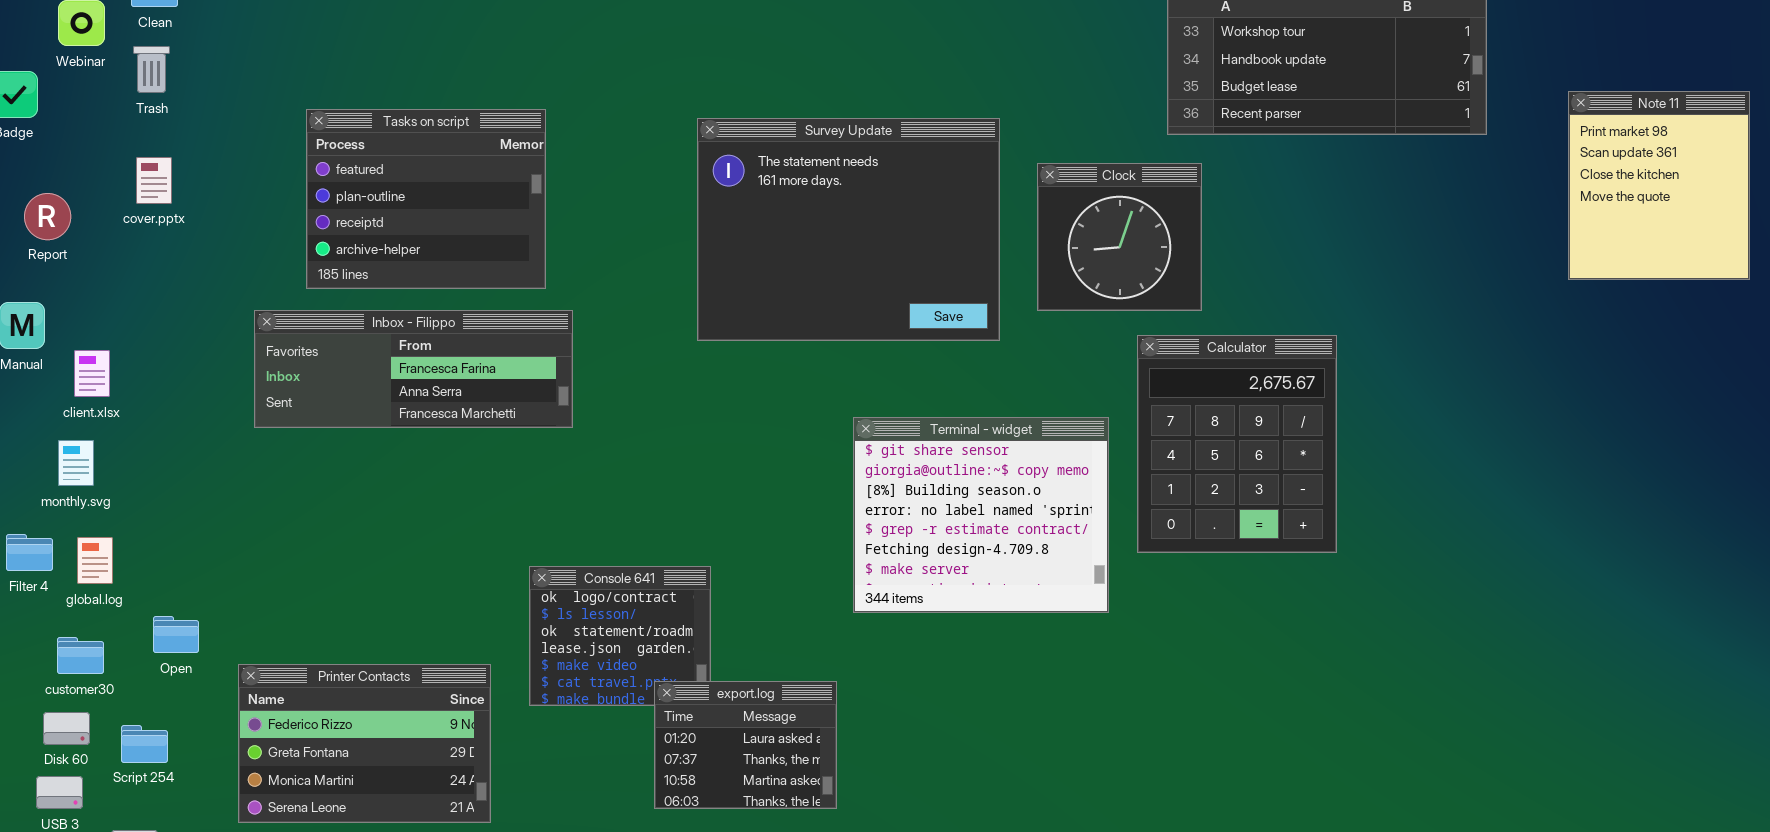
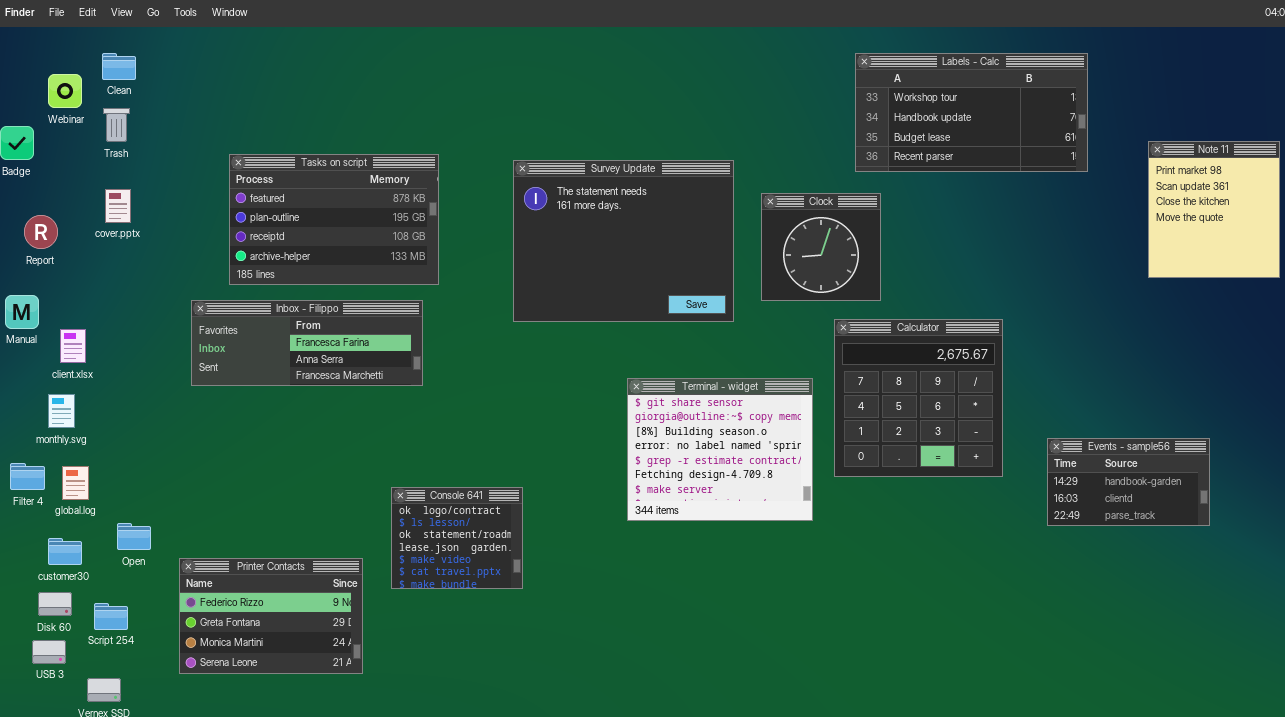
Tasks on script: [306,109,546,289] -> [229,154,439,285], resized
Calculator: [1137,335,1337,553] -> [834,319,1003,477], resized
Events - sample56: none -> [1047,438,1210,526], opened
export.log: [654,681,837,809] -> none, closed

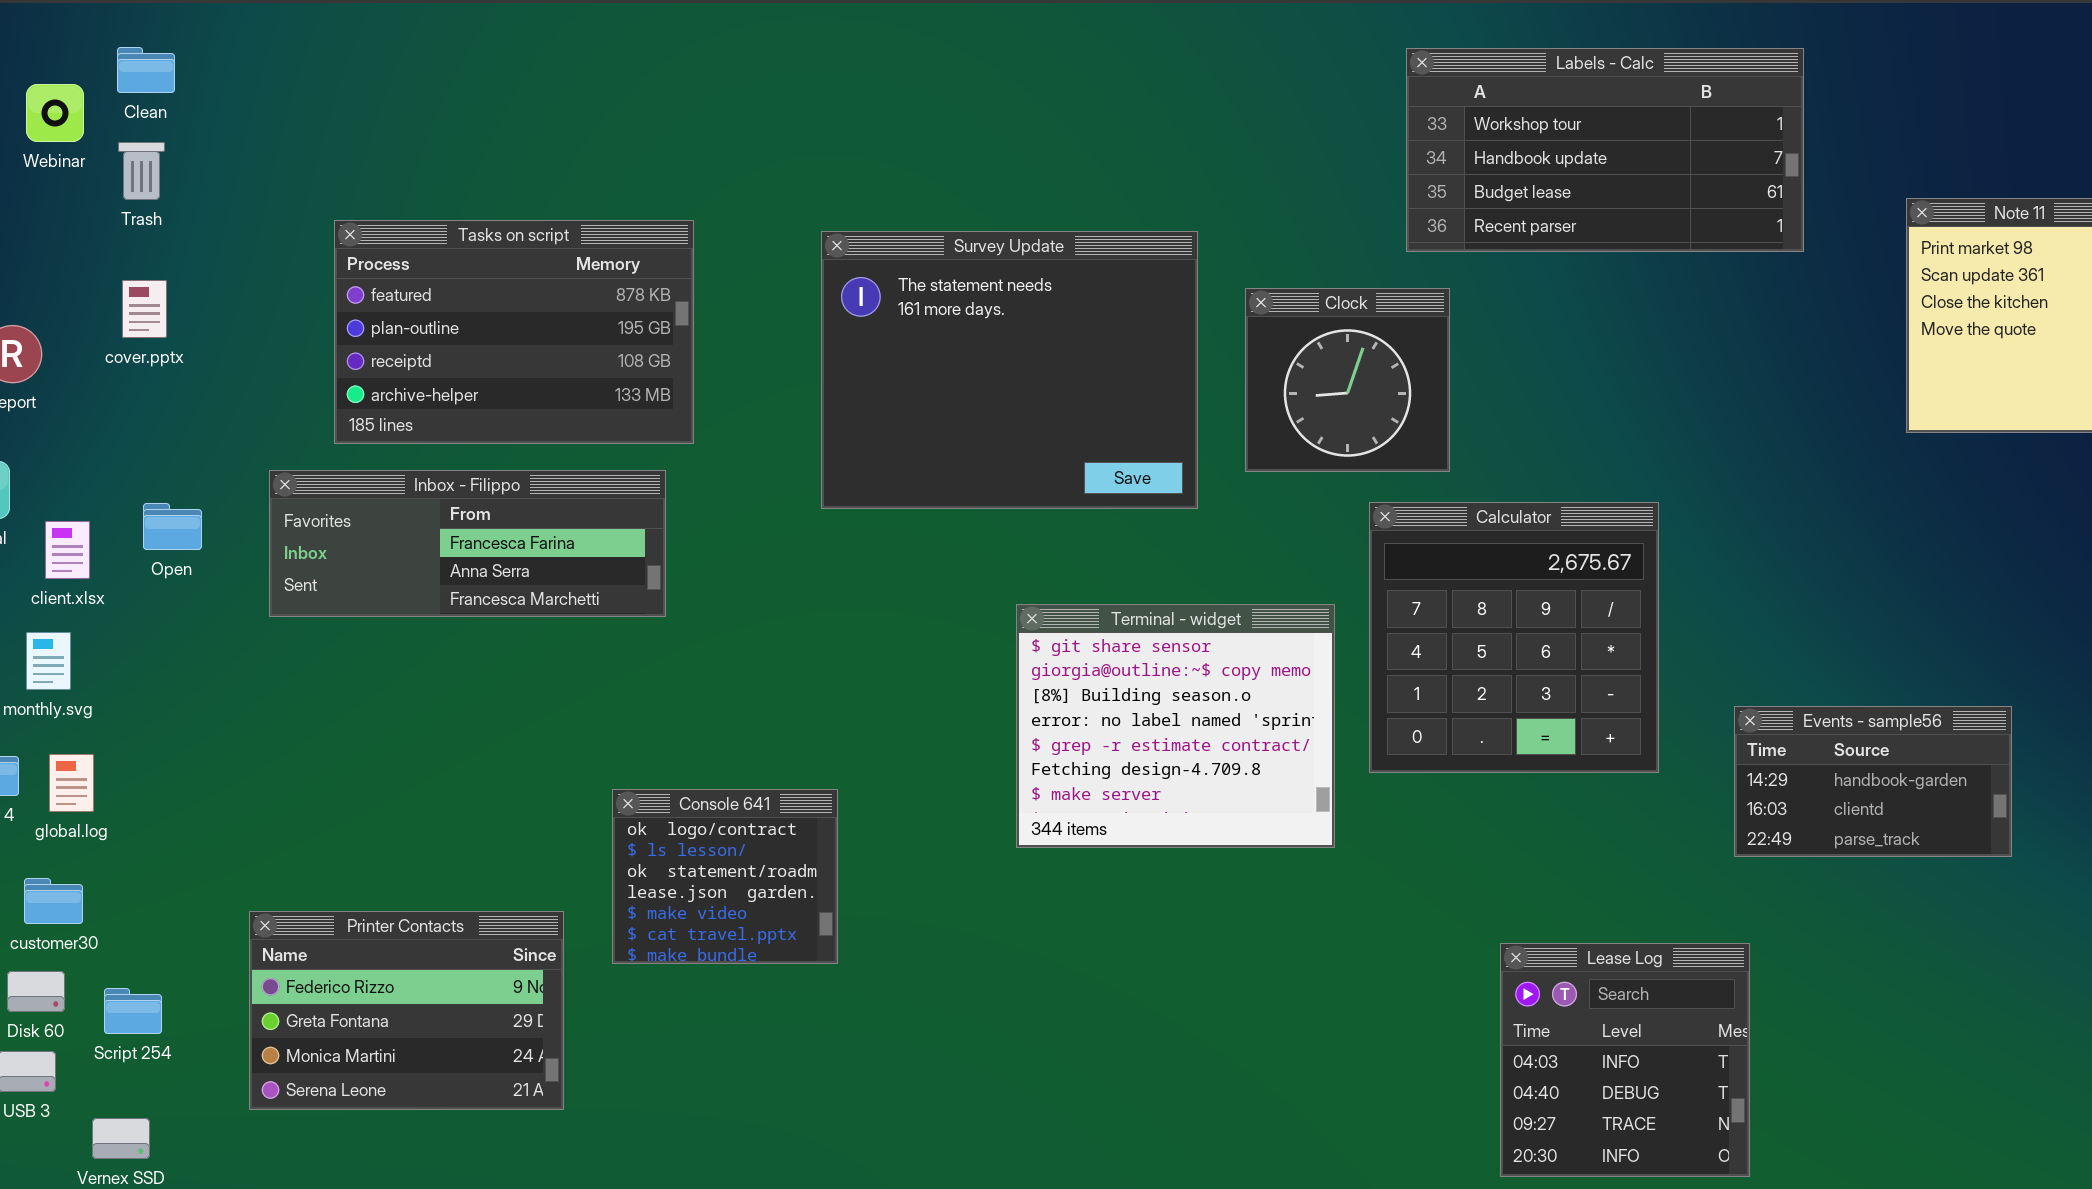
Open: [117,523,151,550] -> [143,503,202,550], moved
Lease Log: none -> [1500,943,1750,1177], opened

